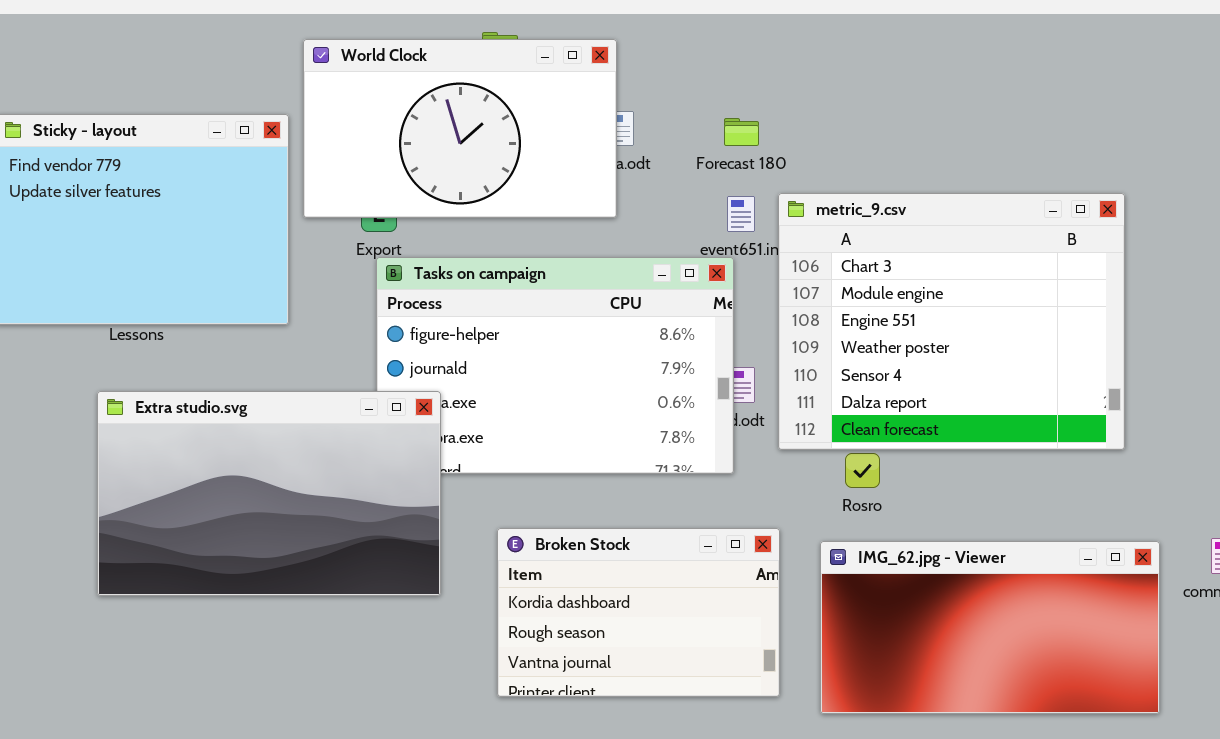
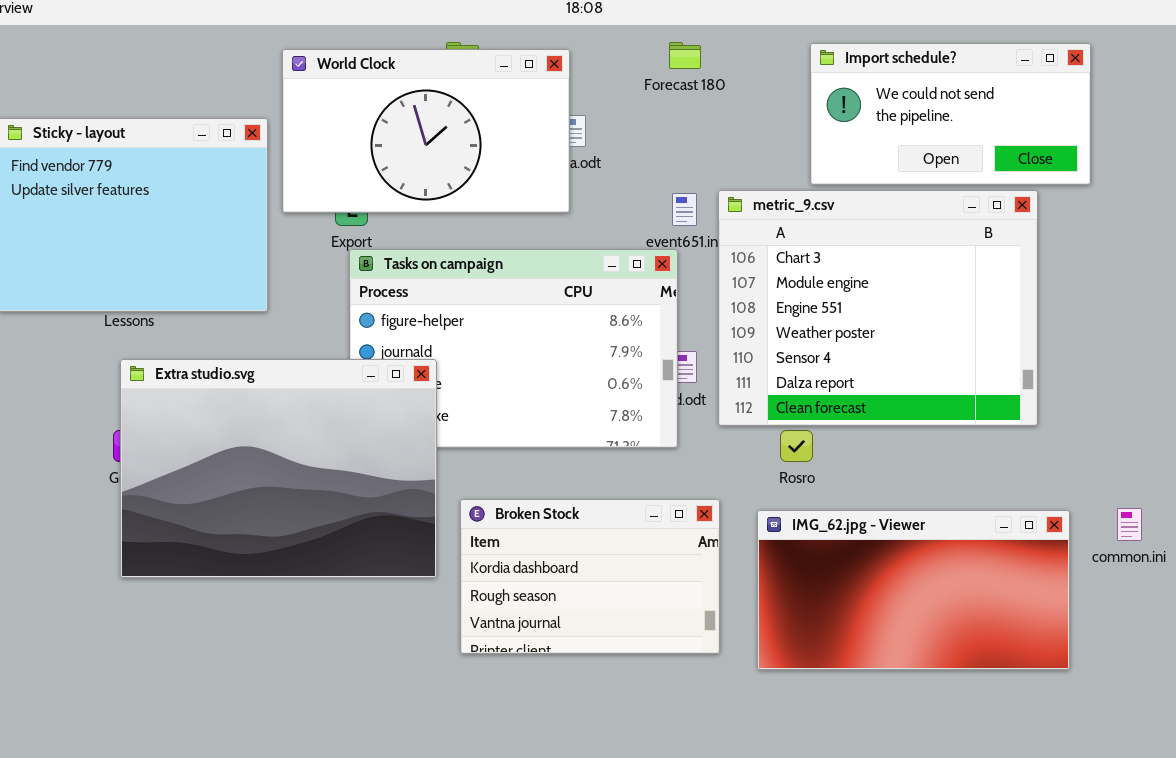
Import schedule?: none -> [810,43,1091,185], opened
Forecast 180: [724,118,759,146] -> [669,42,701,69], moved
Extra studio.svg: [97,391,441,596] -> [120,359,437,578], moved, resized

